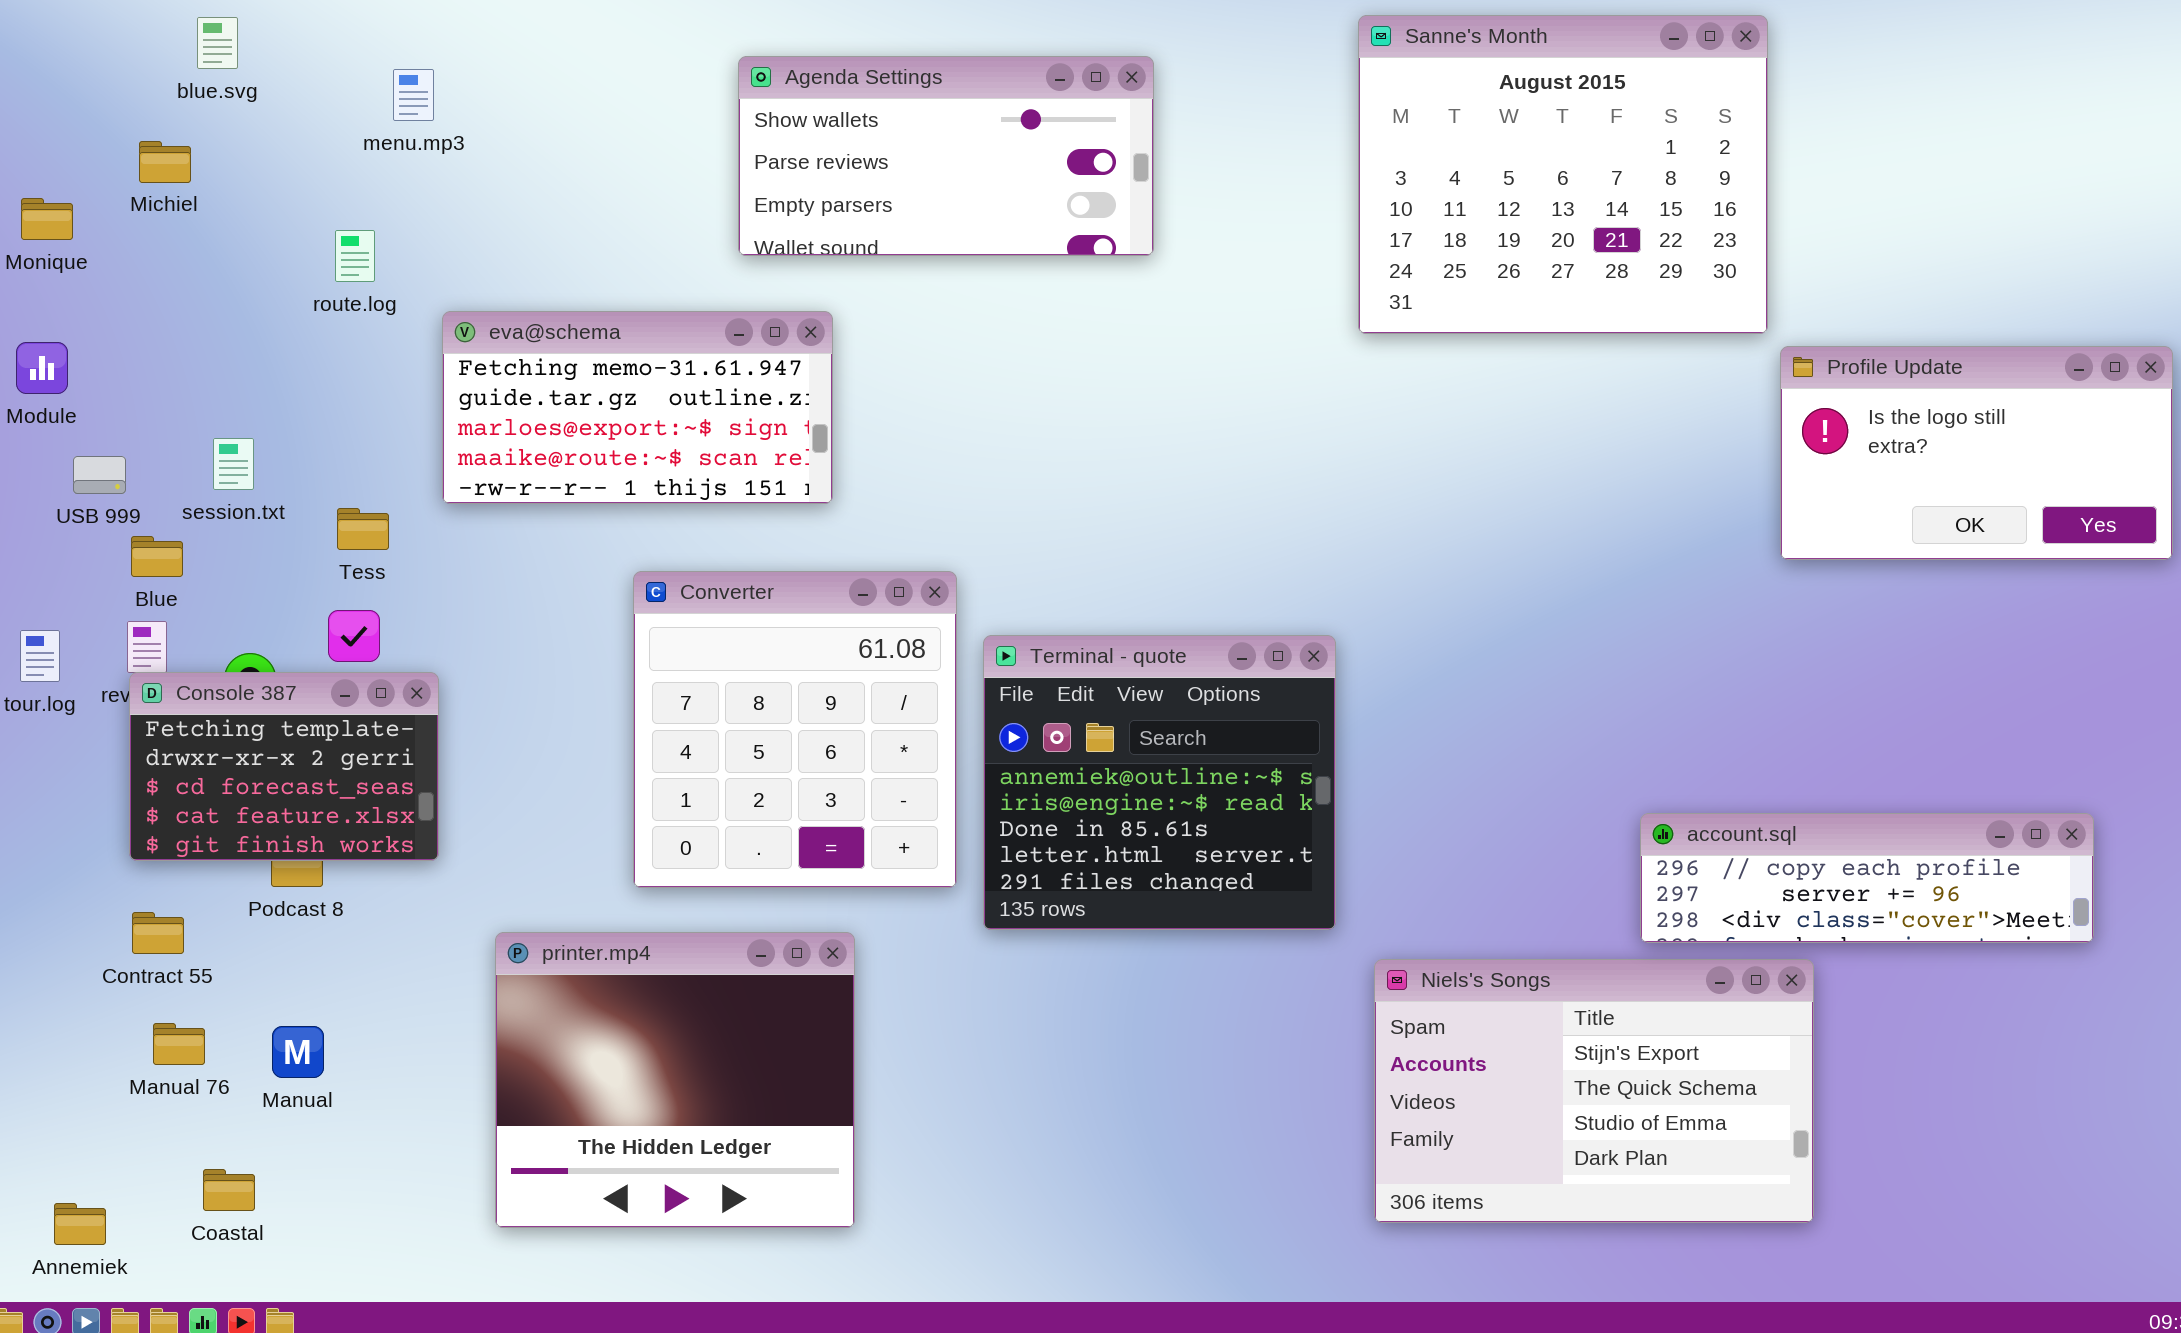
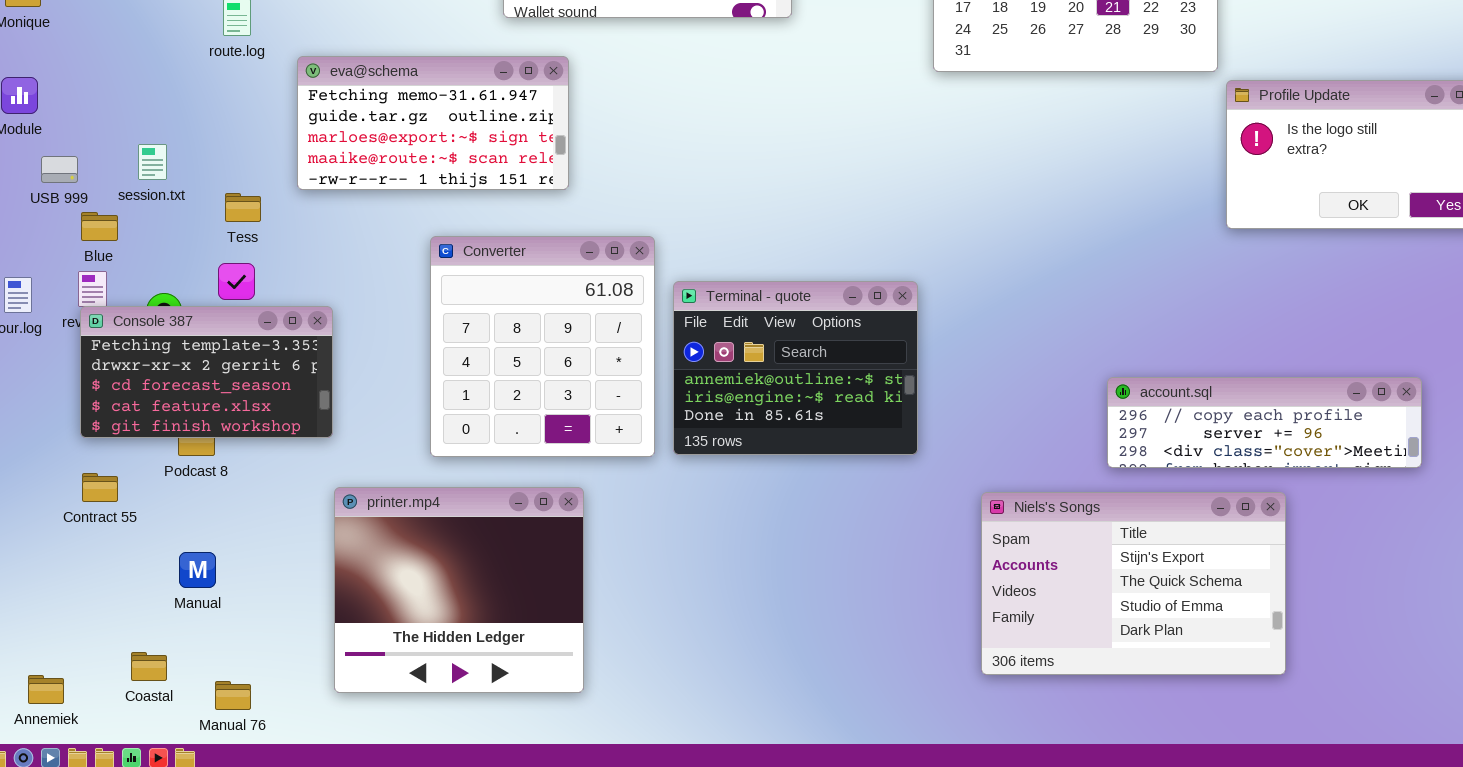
Terminal - quote: [983,635,1336,930] -> [673,281,918,455], resized
Console 387: [129,672,439,861] -> [80,306,333,438], resized
account.sql: [1640,813,2094,943] -> [1107,377,1422,468], moved
Niels's Songs: [1374,959,1814,1223] -> [981,492,1286,675], moved
Manual 76: [153,1023,205,1065] -> [215,681,251,710], moved

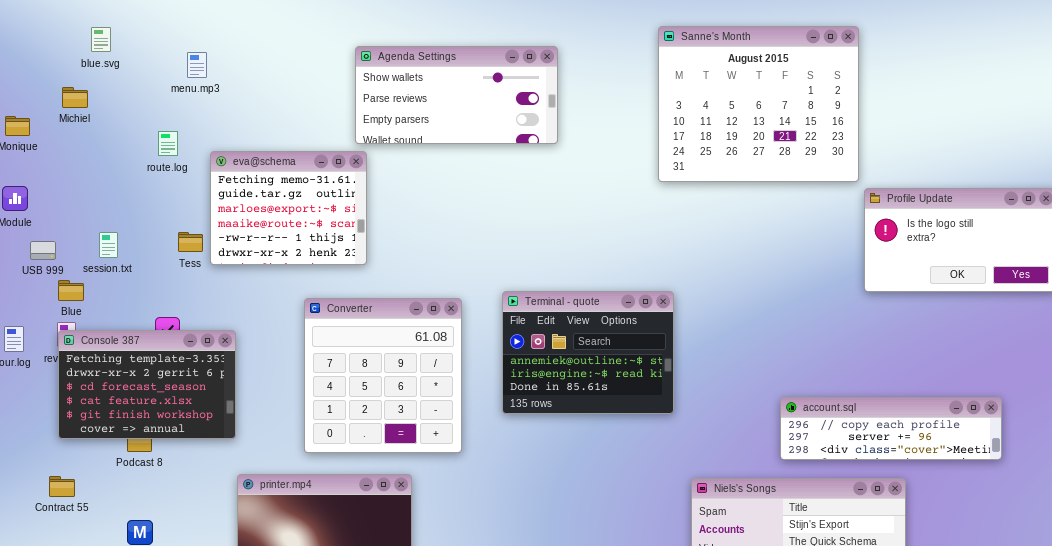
eva@schema: [297,56,569,190] -> [210,151,367,265], resized
Tess: [225,193,261,222] -> [178,232,203,252], moved
Terminal - quote: [673,281,918,455] -> [502,291,674,414], moved
Console 387: [80,306,333,438] -> [58,330,236,439], resized
Contract 55: [82,473,118,502] -> [49,476,75,497], moved

